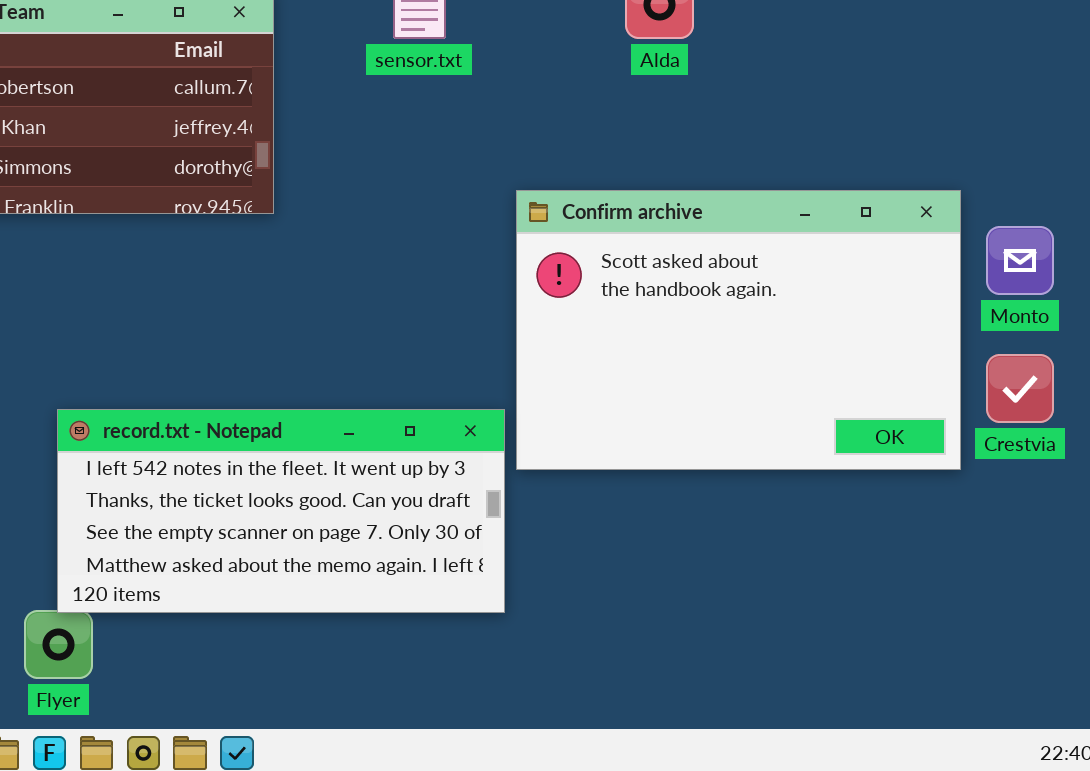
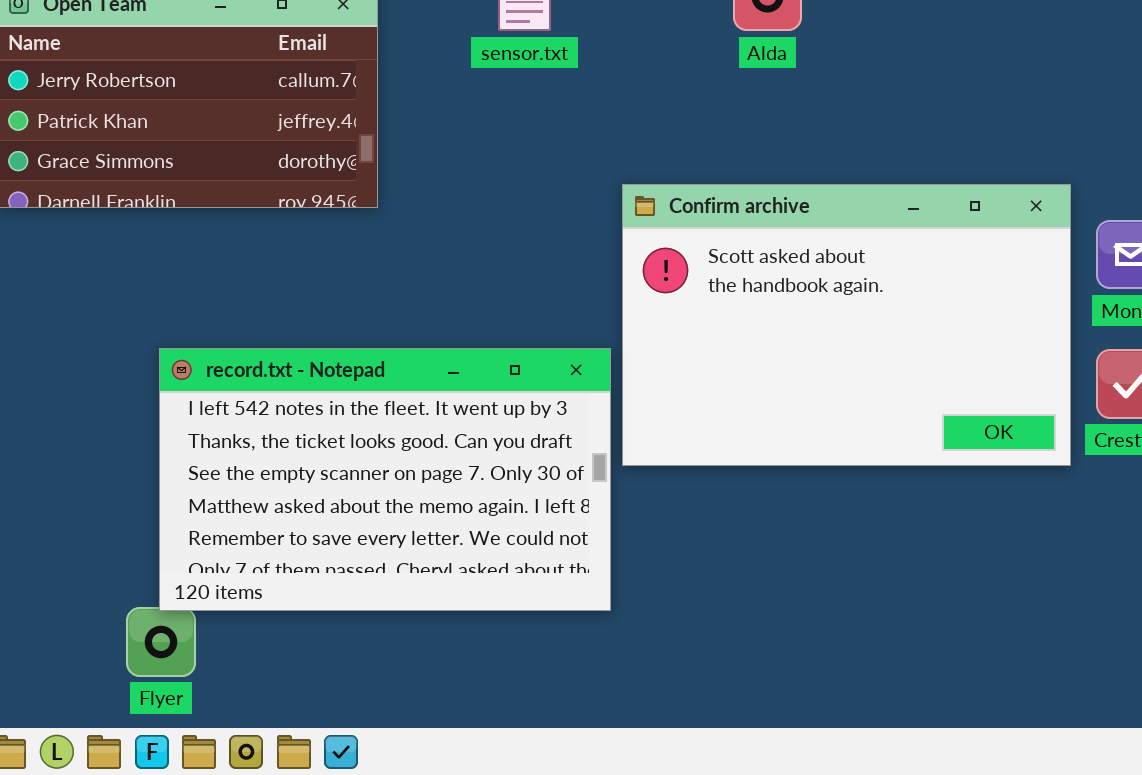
record.txt - Notepad: [57,409,505,613] -> [159,348,611,611], resized

